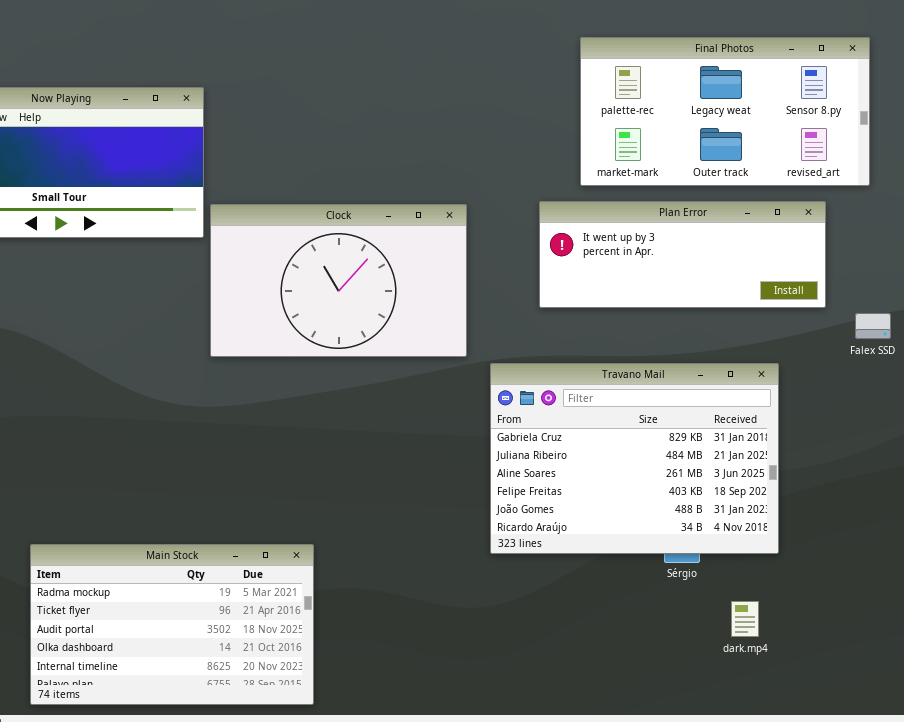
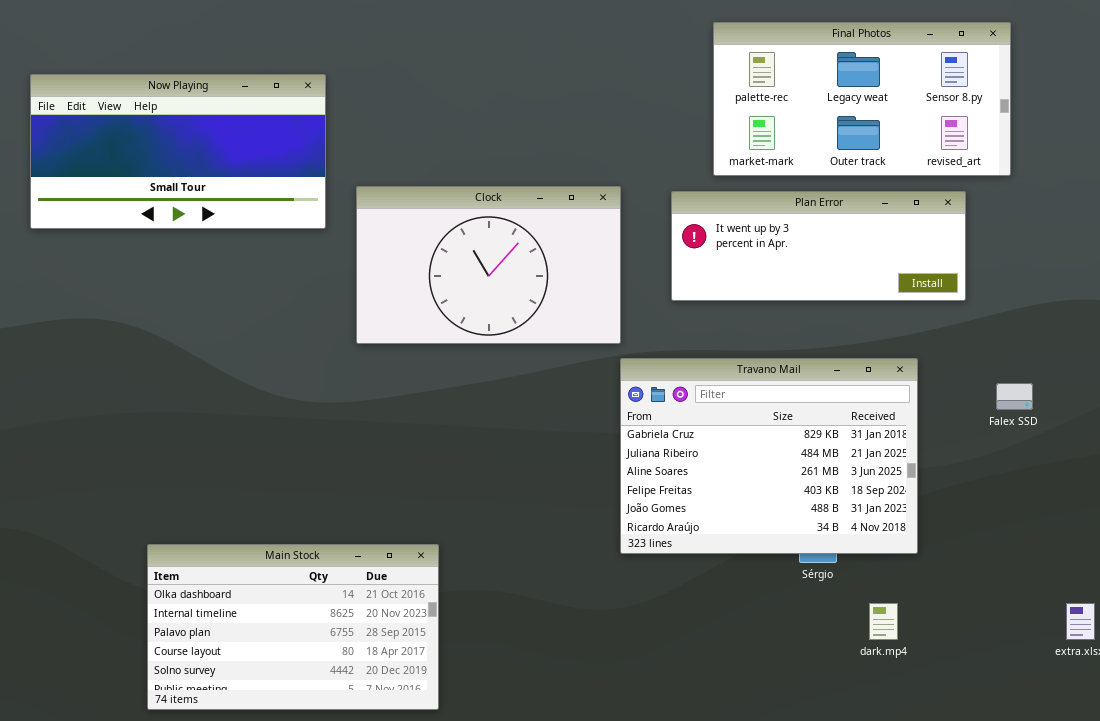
Clock: [210,204,467,357] -> [356,186,621,344], moved
Falex SSD: [855,313,891,339] -> [996,383,1033,410], moved
Main Stock: [30,544,314,705] -> [147,544,439,710], scrolled down 3 rows

